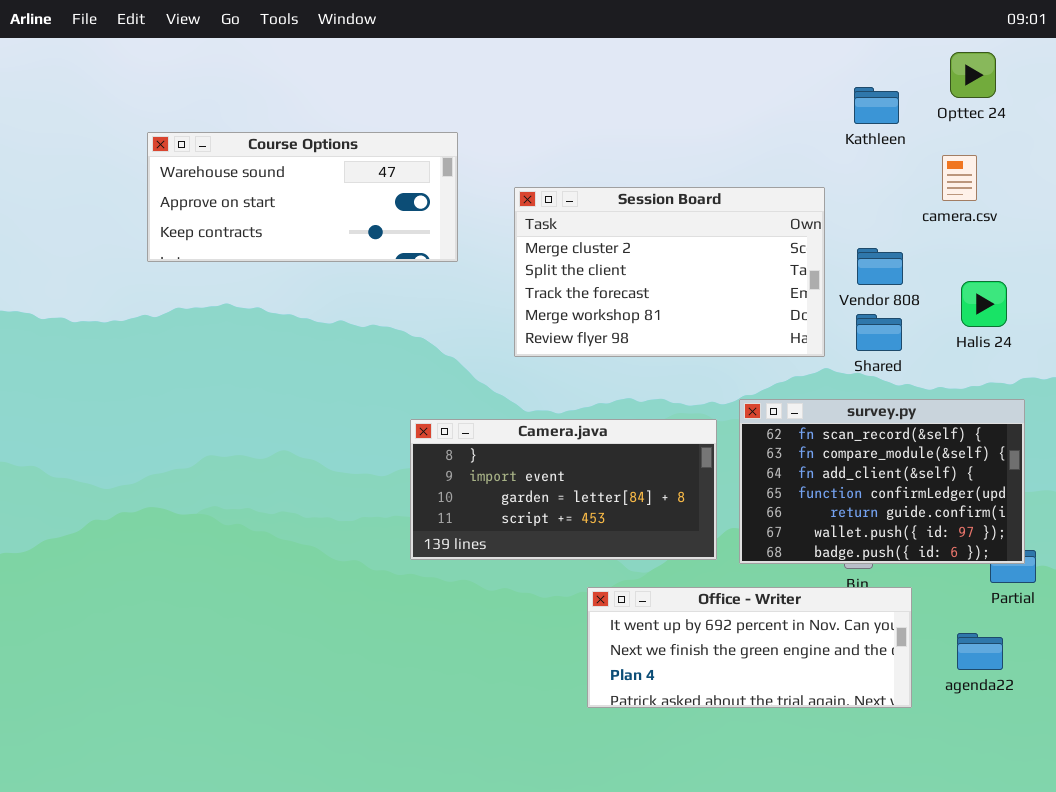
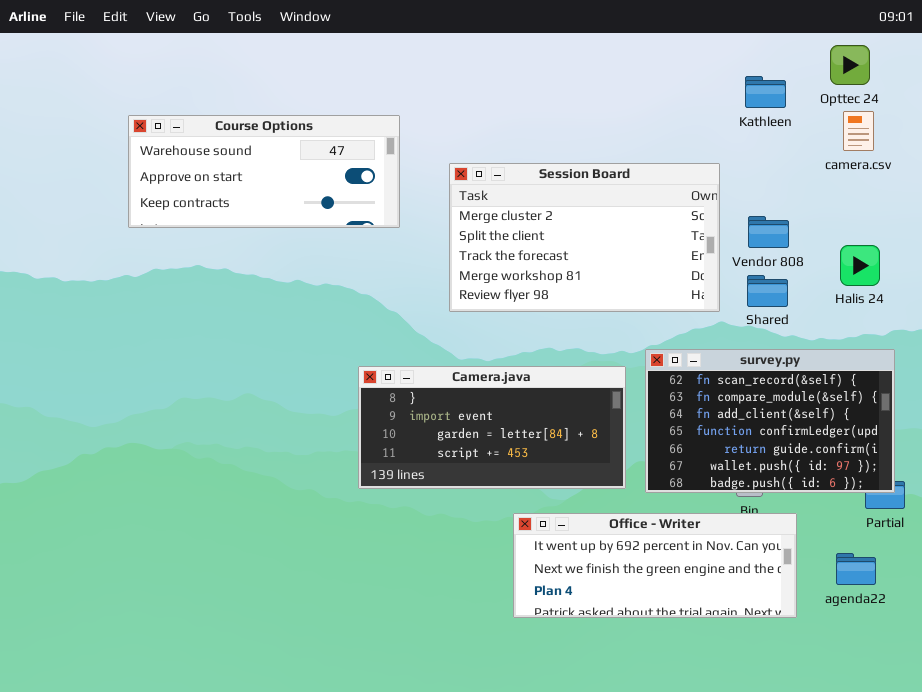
camera.csv: [942,155,977,201] -> [843,111,874,151], moved

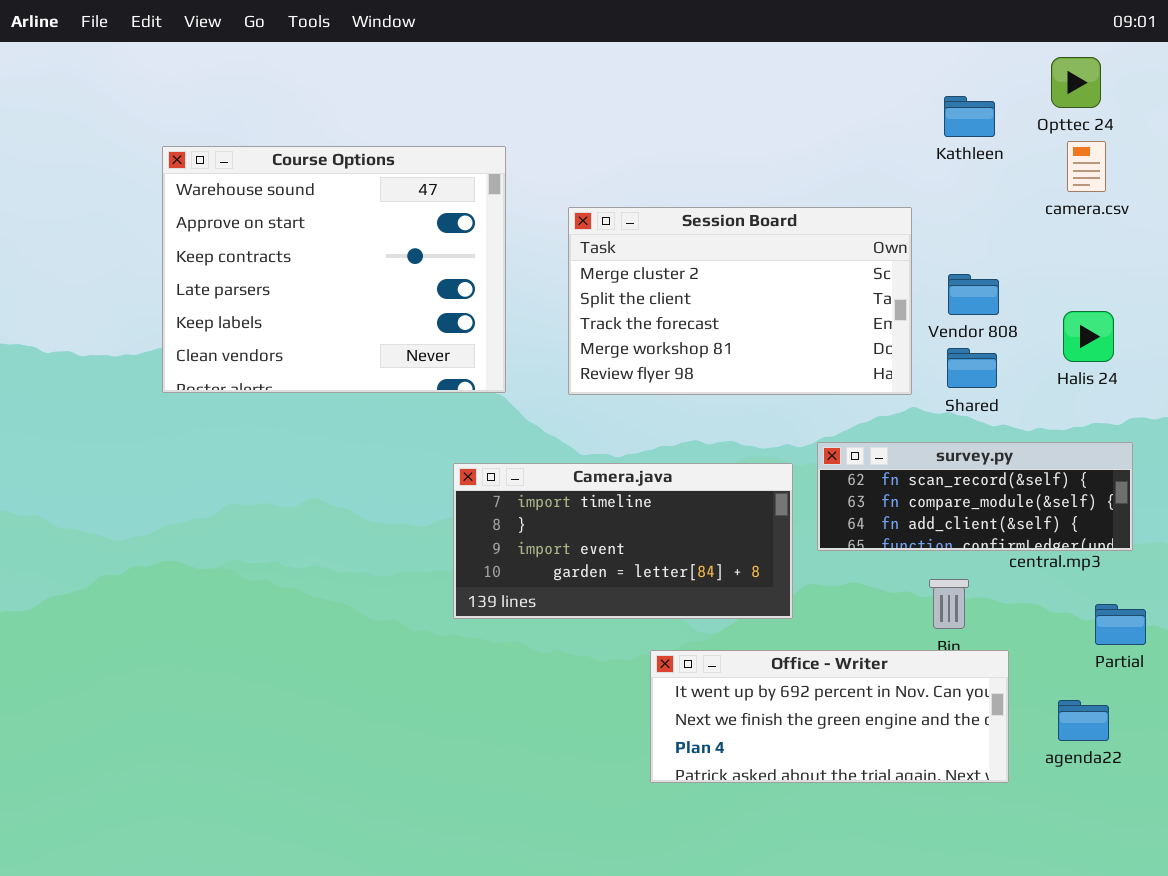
Course Options: [128,115,400,228] -> [162,146,506,393], resized
survey.py: [645,349,895,493] -> [817,442,1133,551], resized
Camera.java: [358,366,626,489] -> [453,463,793,619], scrolled up 1 row

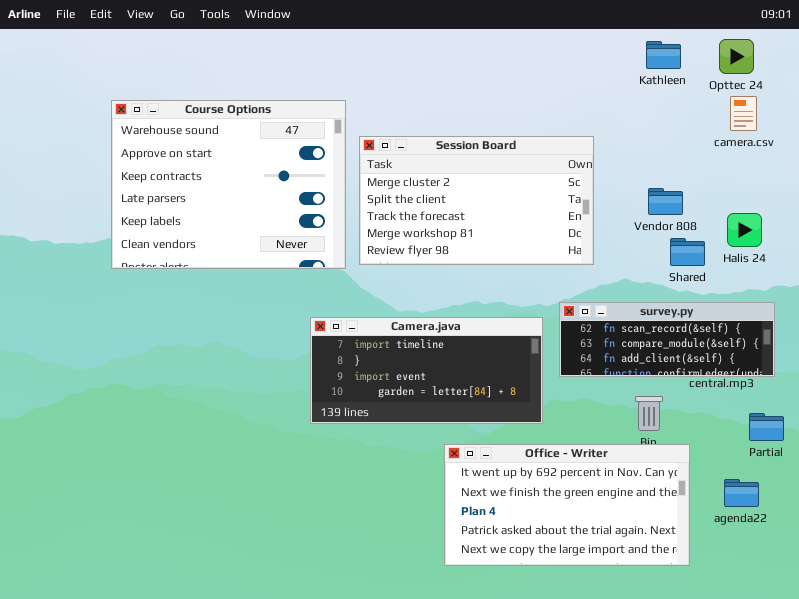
Kathleen: [944,96,995,137] -> [646,41,681,69], moved
Session Board: [568,207,912,395] -> [359,136,594,265], moved
Shared: [947,348,997,388] -> [670,238,705,266], moved
Office - Writer: [650,650,1009,783] -> [444,444,690,566], resized

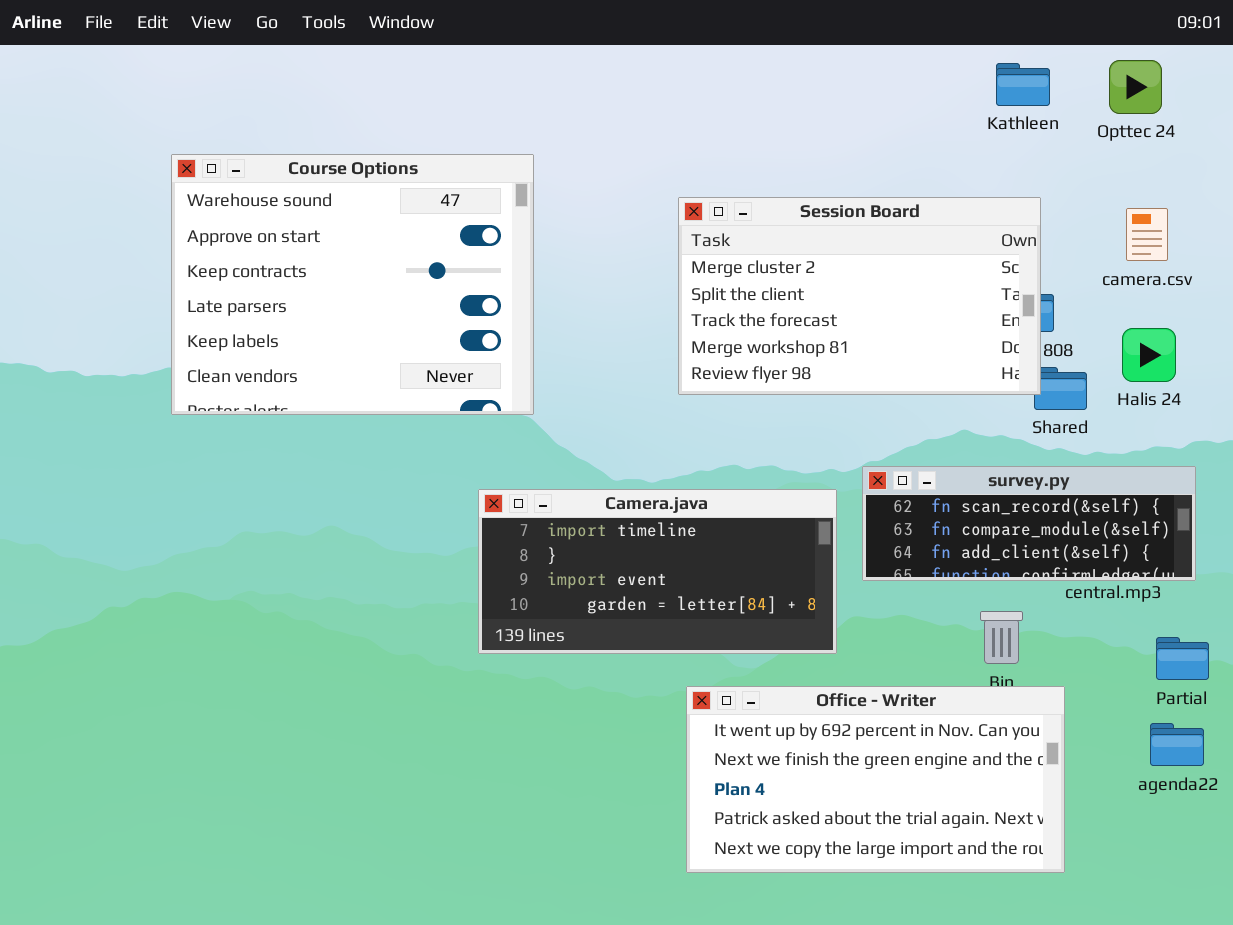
camera.csv: [730,96,757,131] -> [1126,208,1168,261], moved
Session Board: [359,136,594,265] -> [678,197,1041,395], moved
agenda22: [724,479,759,507] -> [1150,723,1204,766], moved

